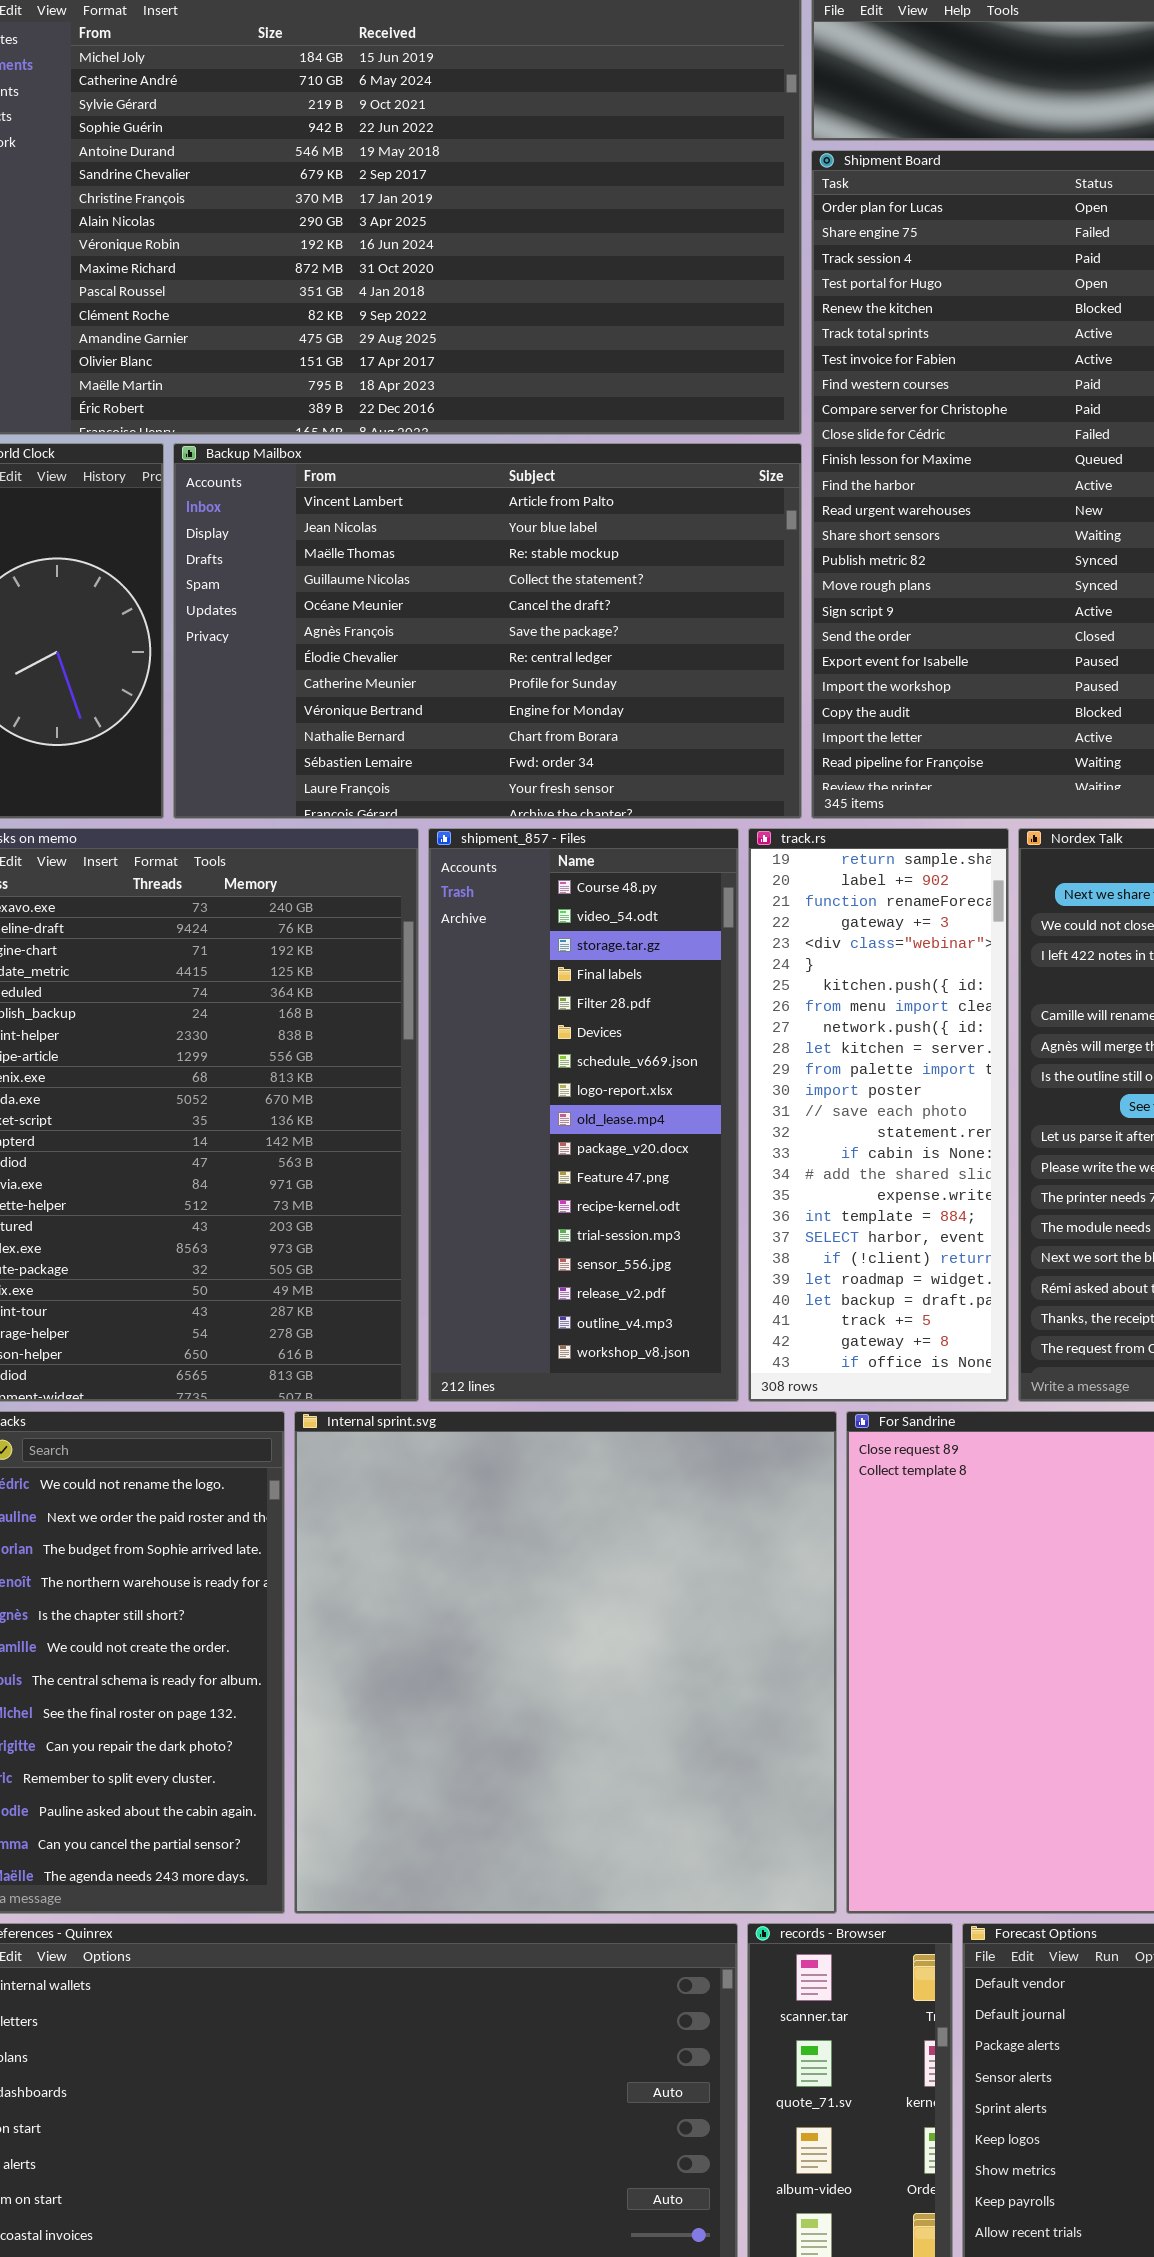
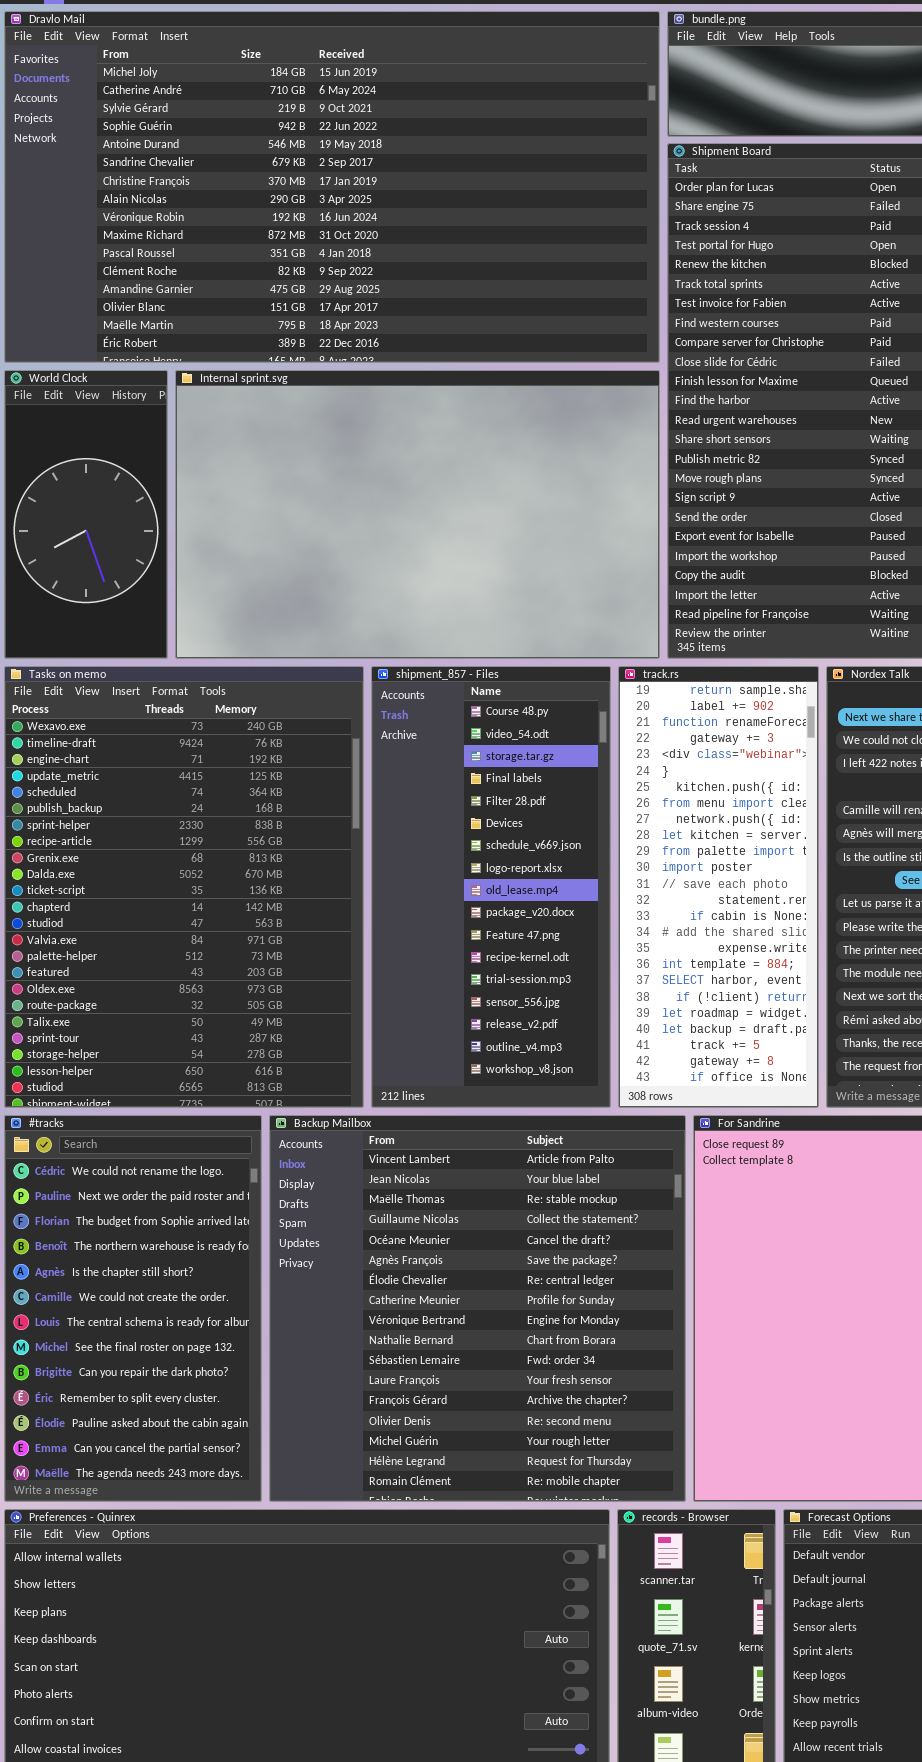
Backup Mailbox: [173,443,802,819] -> [269,1115,686,1502], moved, resized
Internal sprint.svg: [294,1411,837,1914] -> [175,370,660,659], moved, resized

